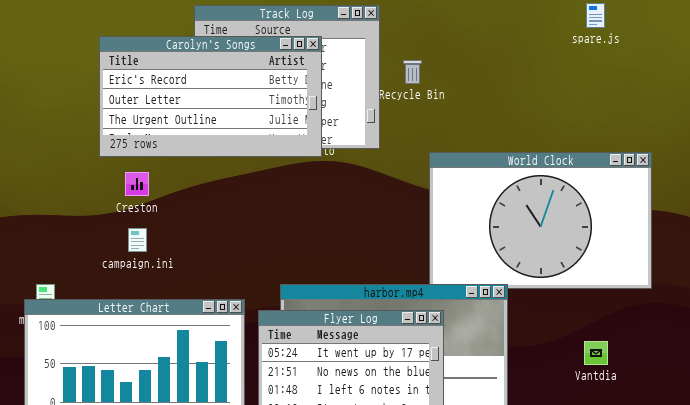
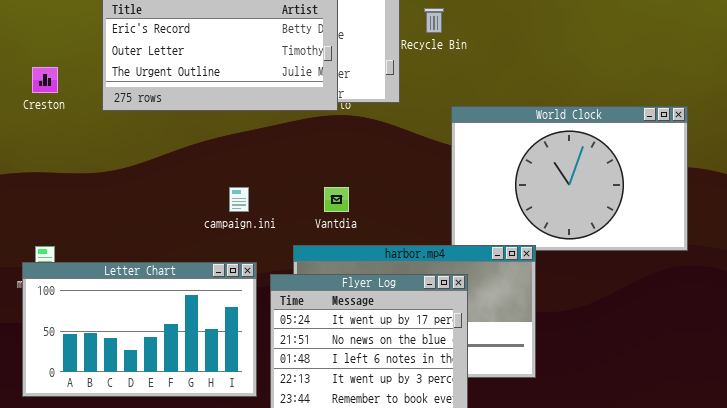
Creston: [125,172,149,196] -> [32,67,58,93], moved
campaign.ini: [128,228,147,252] -> [229,187,249,212], moved
Vantdia: [584,341,608,365] -> [324,187,349,212], moved

